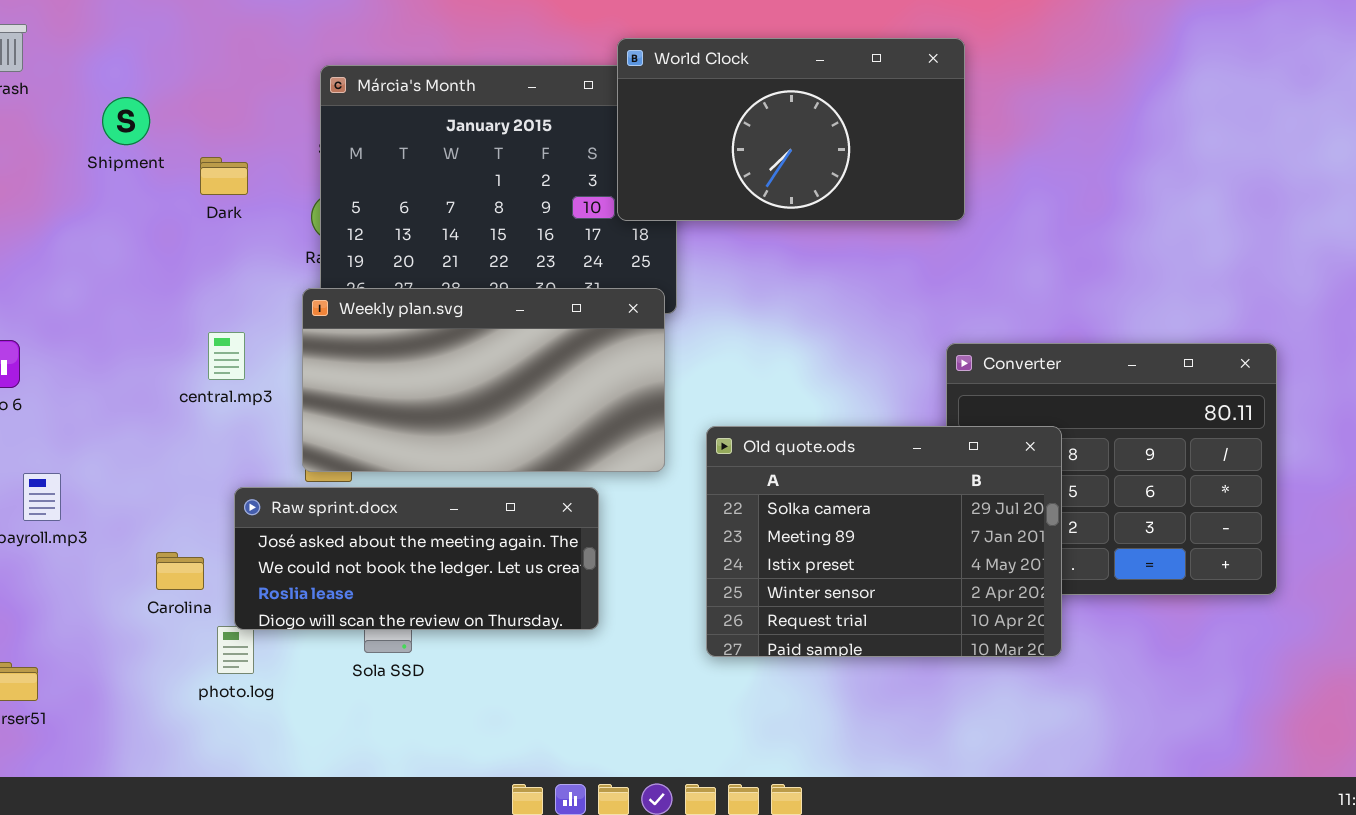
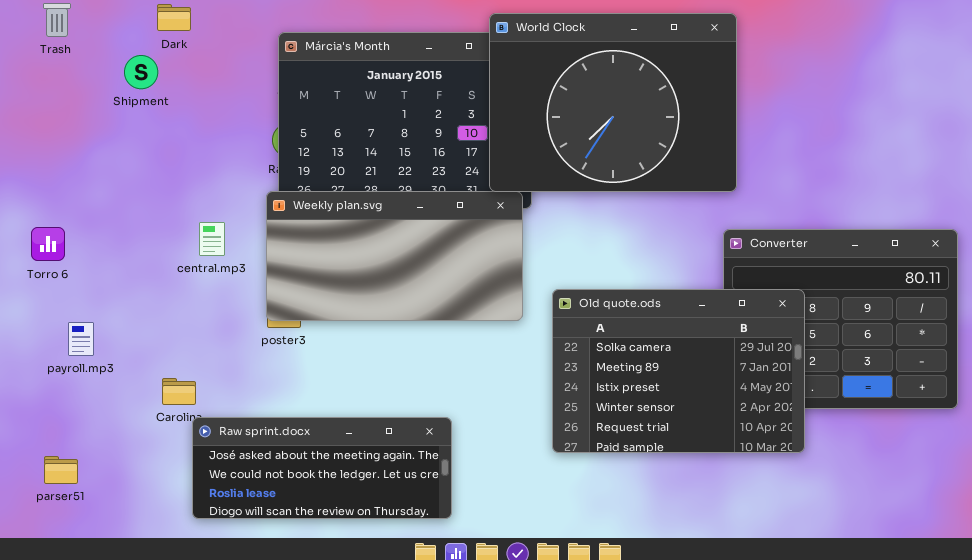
World Clock: [617,38,965,221] -> [489,13,737,192], resized
Dark: [200,157,248,195] -> [157,4,191,31], moved
Raw sprint.docx: [234,487,599,630] -> [192,417,452,519], moved

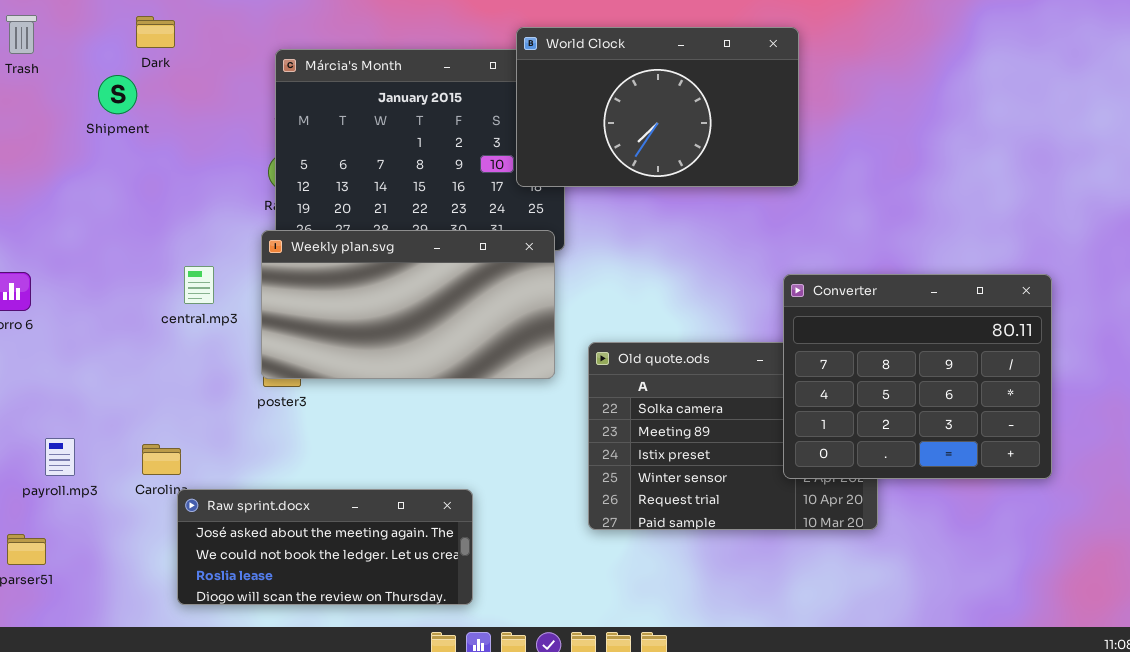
World Clock: [489,13,737,192] -> [516,27,799,187], resized
Converter: [723,229,958,409] -> [783,274,1052,479], raised
payroll.mp3: [68,322,94,356] -> [45,438,75,476], moved

